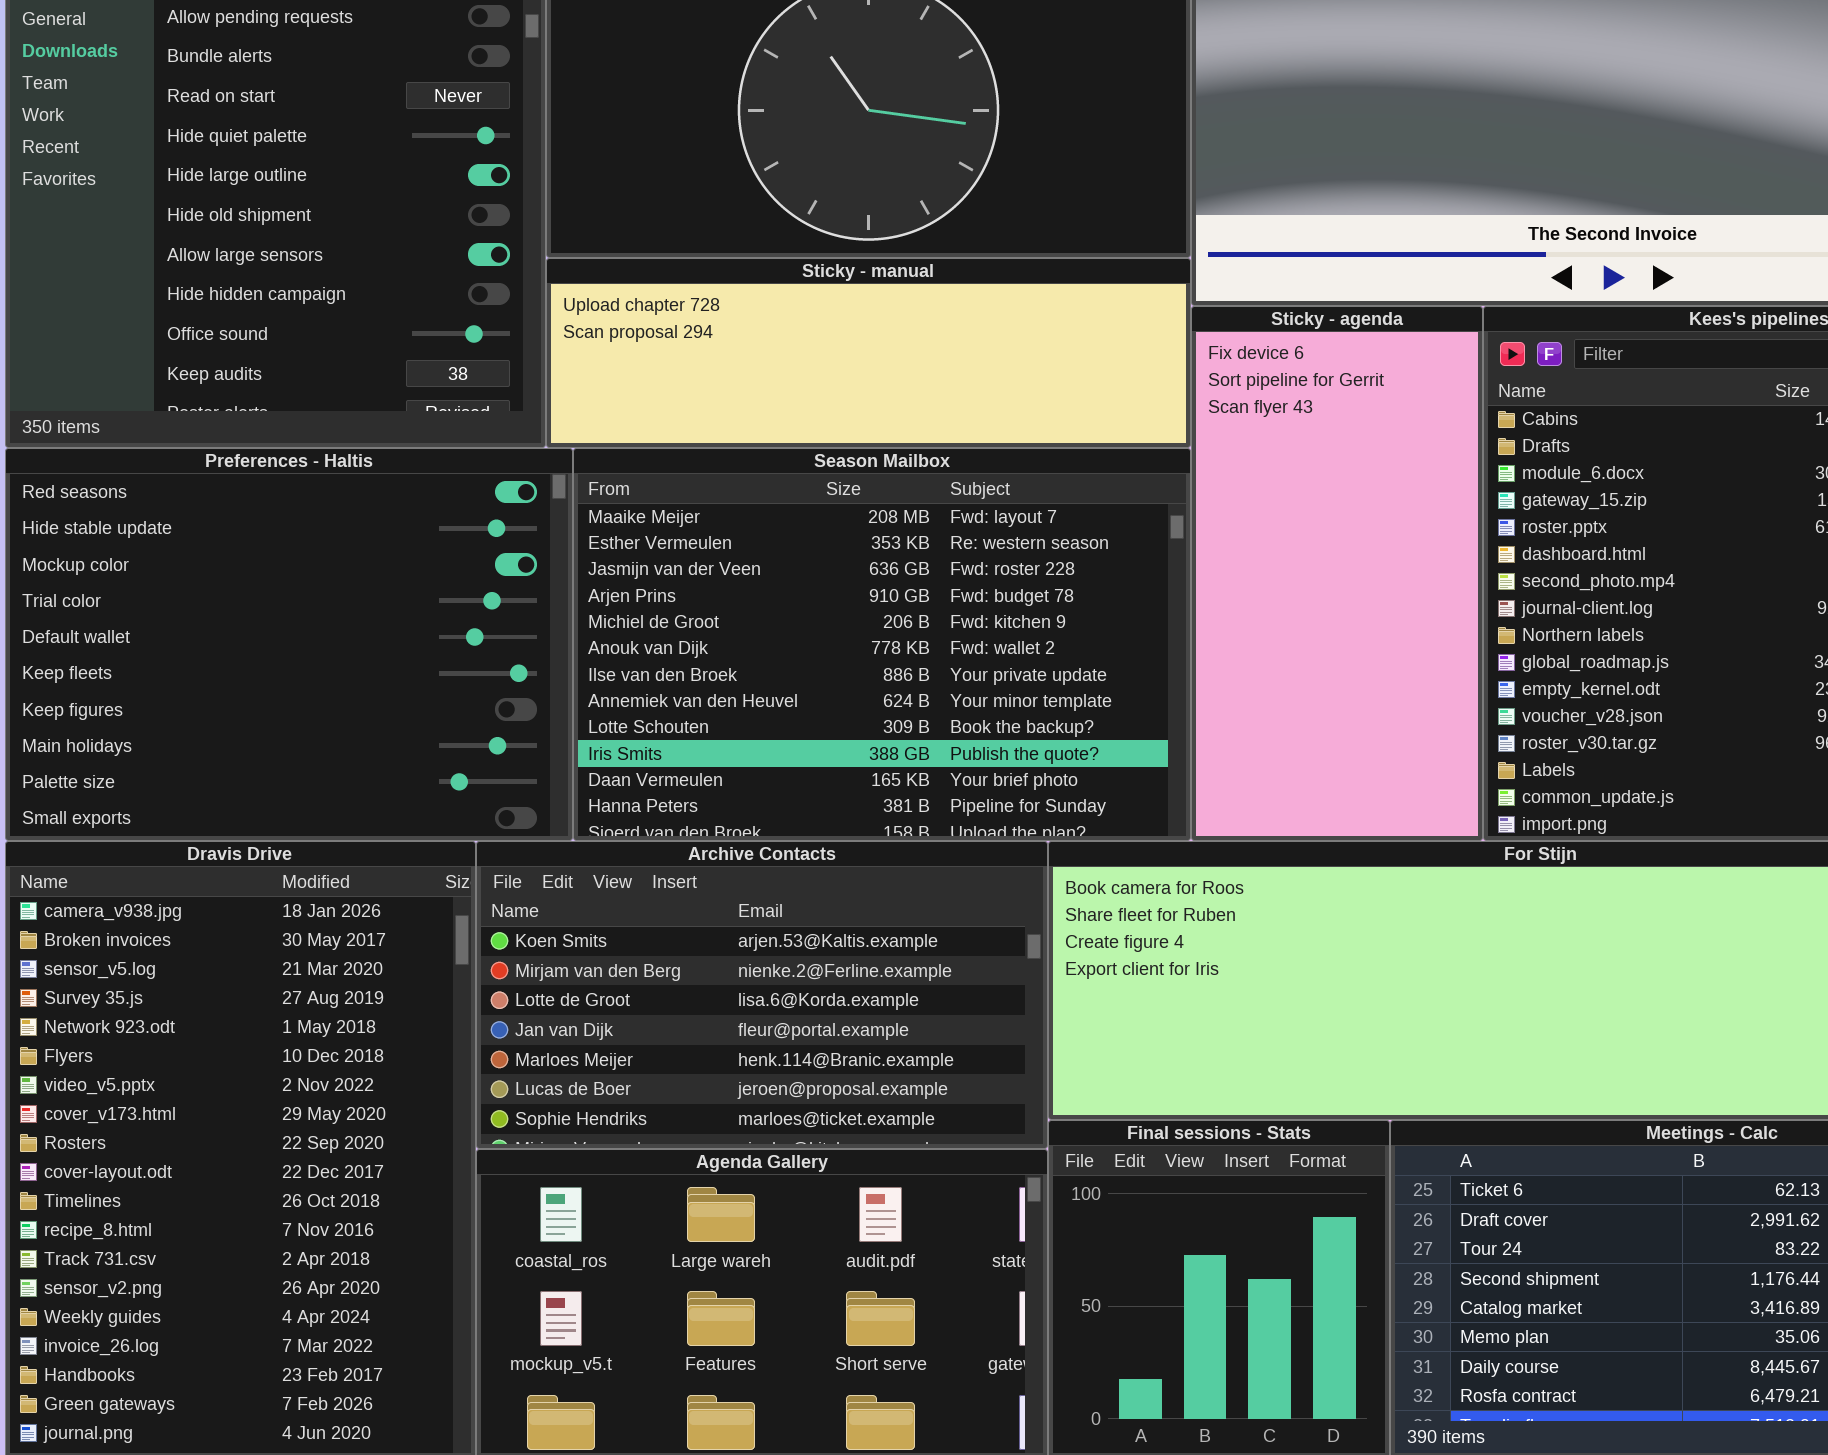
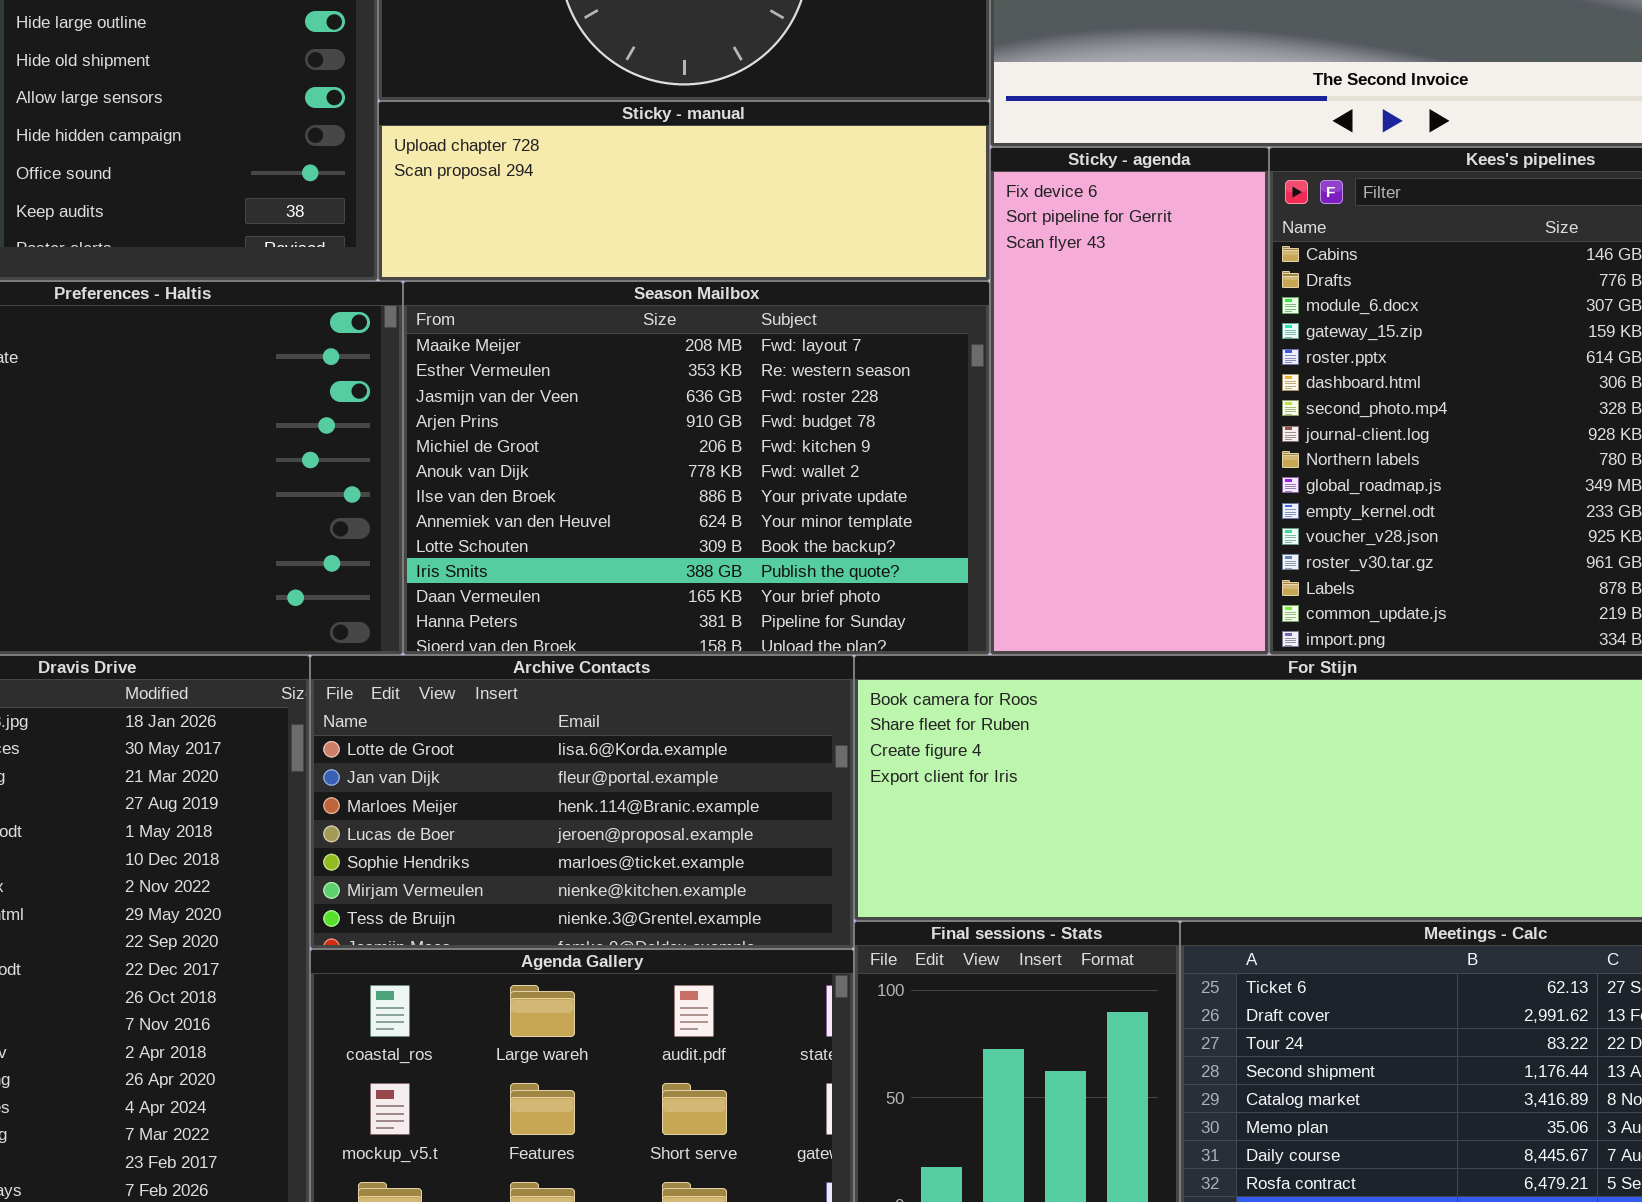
Archive Contacts: [476,841,1048,1149] -> [310,655,854,949], scrolled down 2 rows

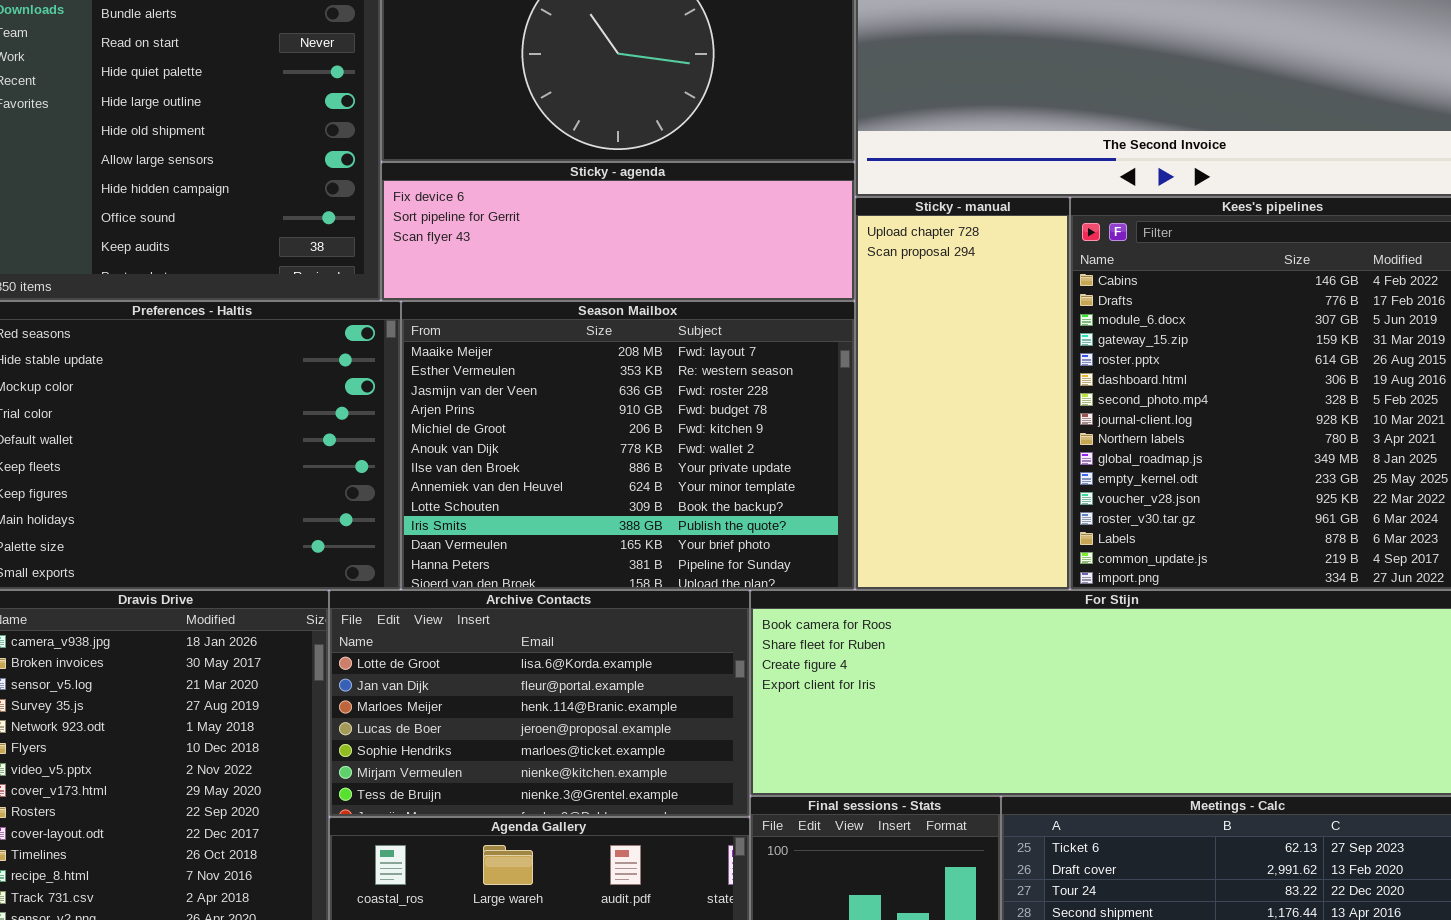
Sticky - manual: [378,101,990,281] -> [855,197,1070,590], moved, resized
Sticky - agenda: [990,147,1269,655] -> [381,162,855,301], moved, resized

